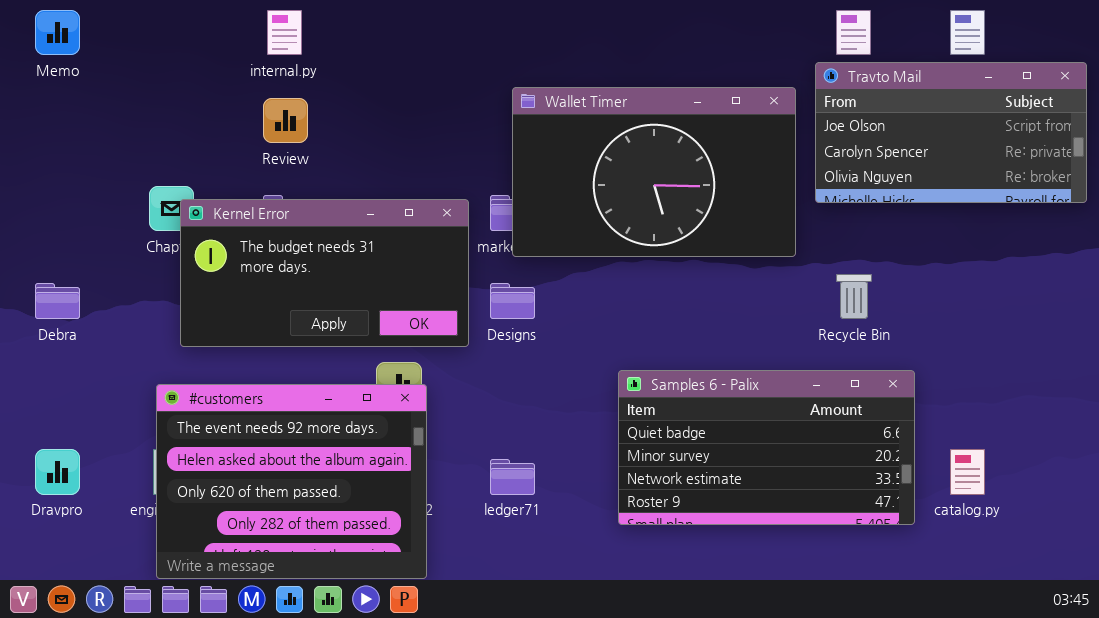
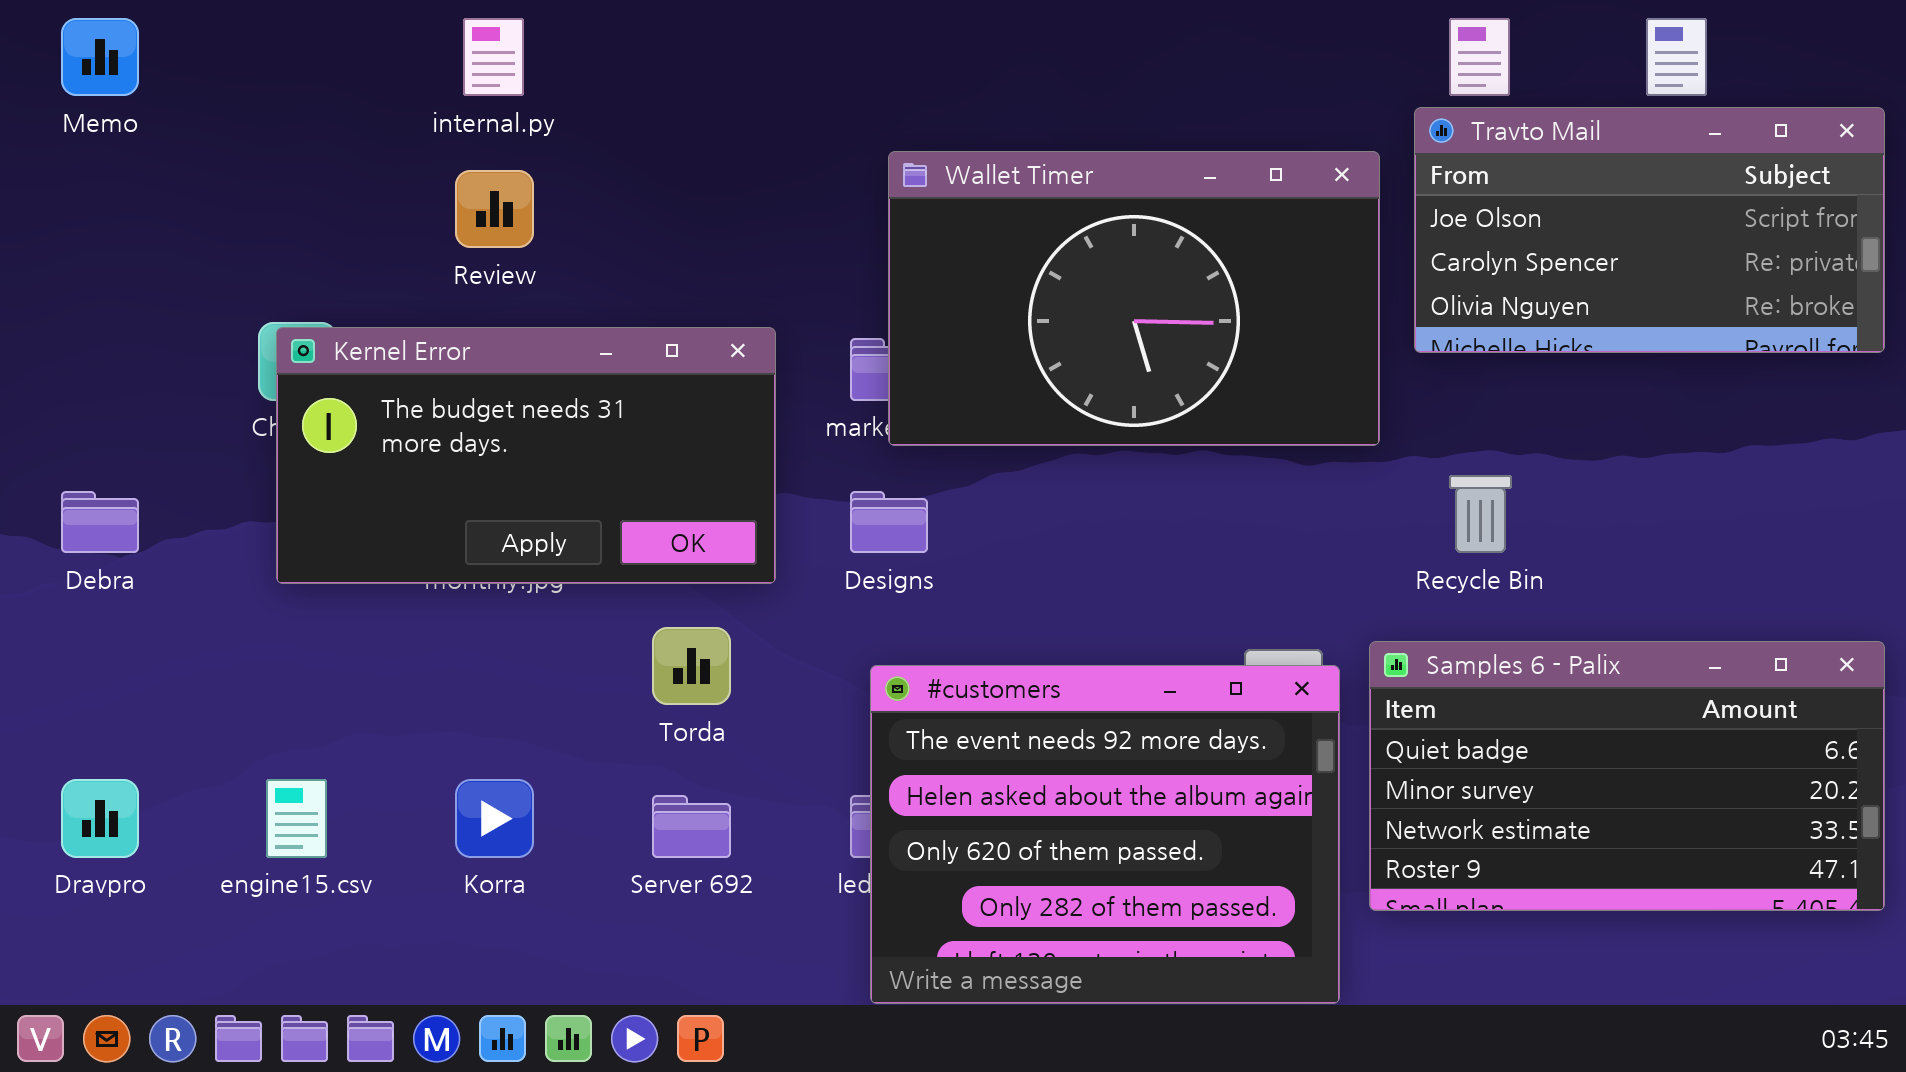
Kernel Error: [180,199,469,347] -> [276,327,776,584], moved
Samples 6 - Palix: [618,370,915,525] -> [1369,641,1885,911], moved
#customers: [156,384,427,579] -> [870,665,1340,1004], moved

